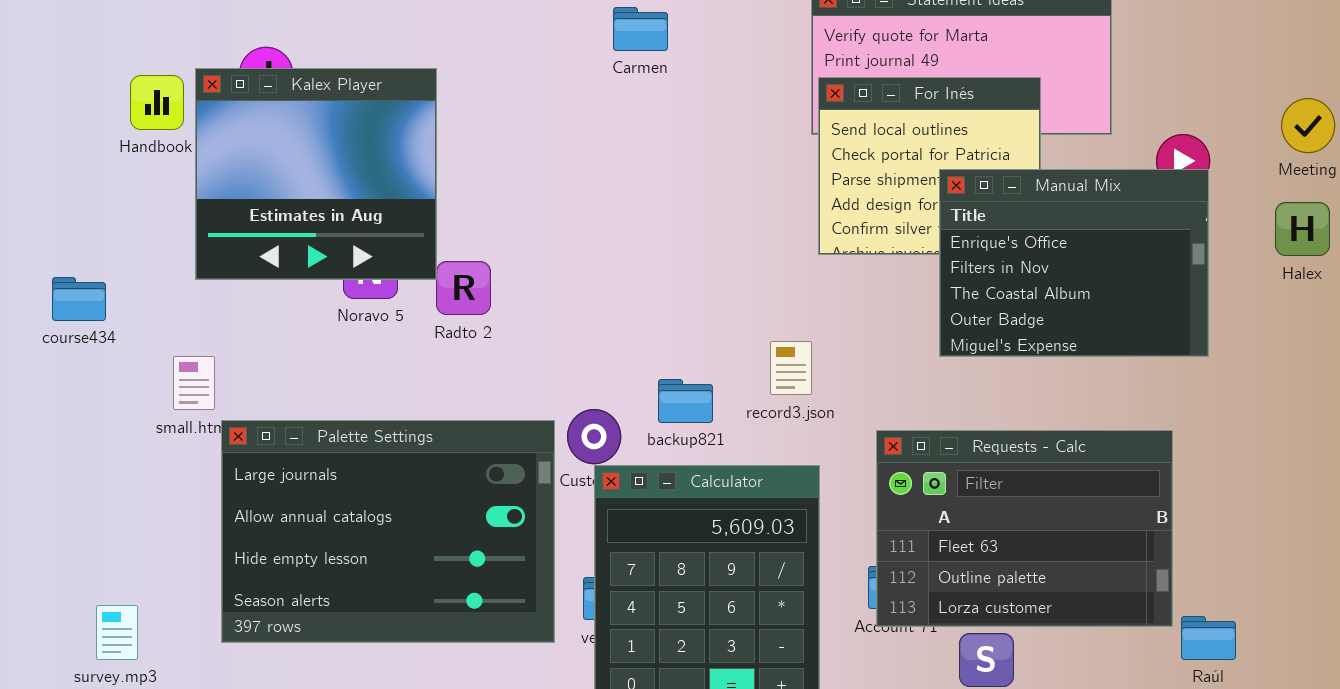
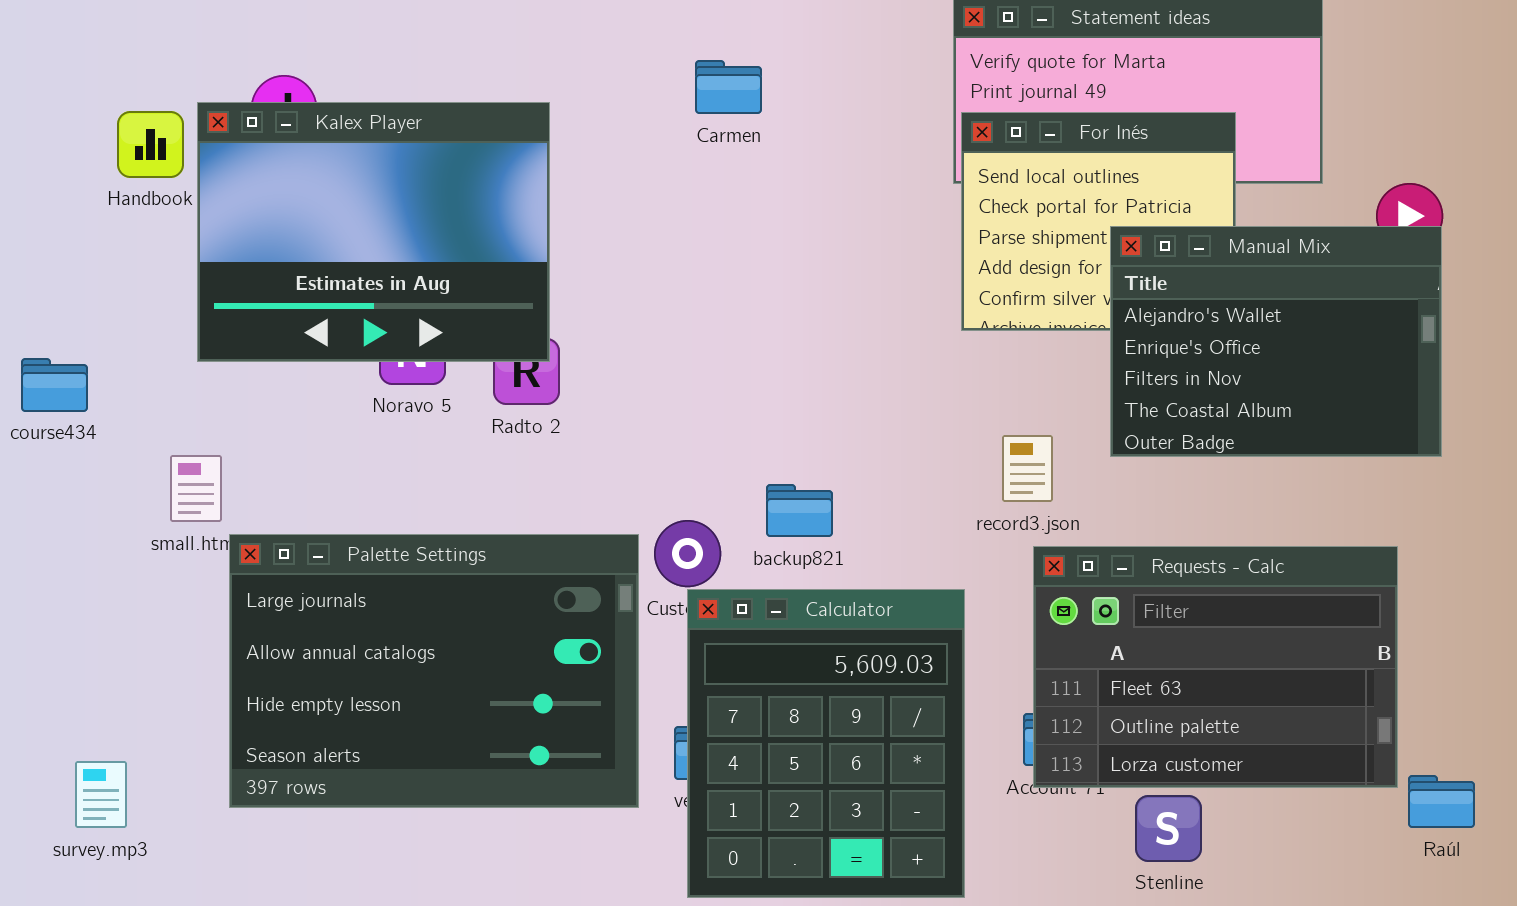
Carmen: [613,7,668,51] -> [695,60,762,114], moved
Kalex Player: [195,68,437,280] -> [197,102,550,362], resized
Manual Mix: [939,169,1209,357] -> [1110,226,1442,457], scrolled up 1 row
record3.json: [770,341,812,395] -> [1002,435,1053,502], moved

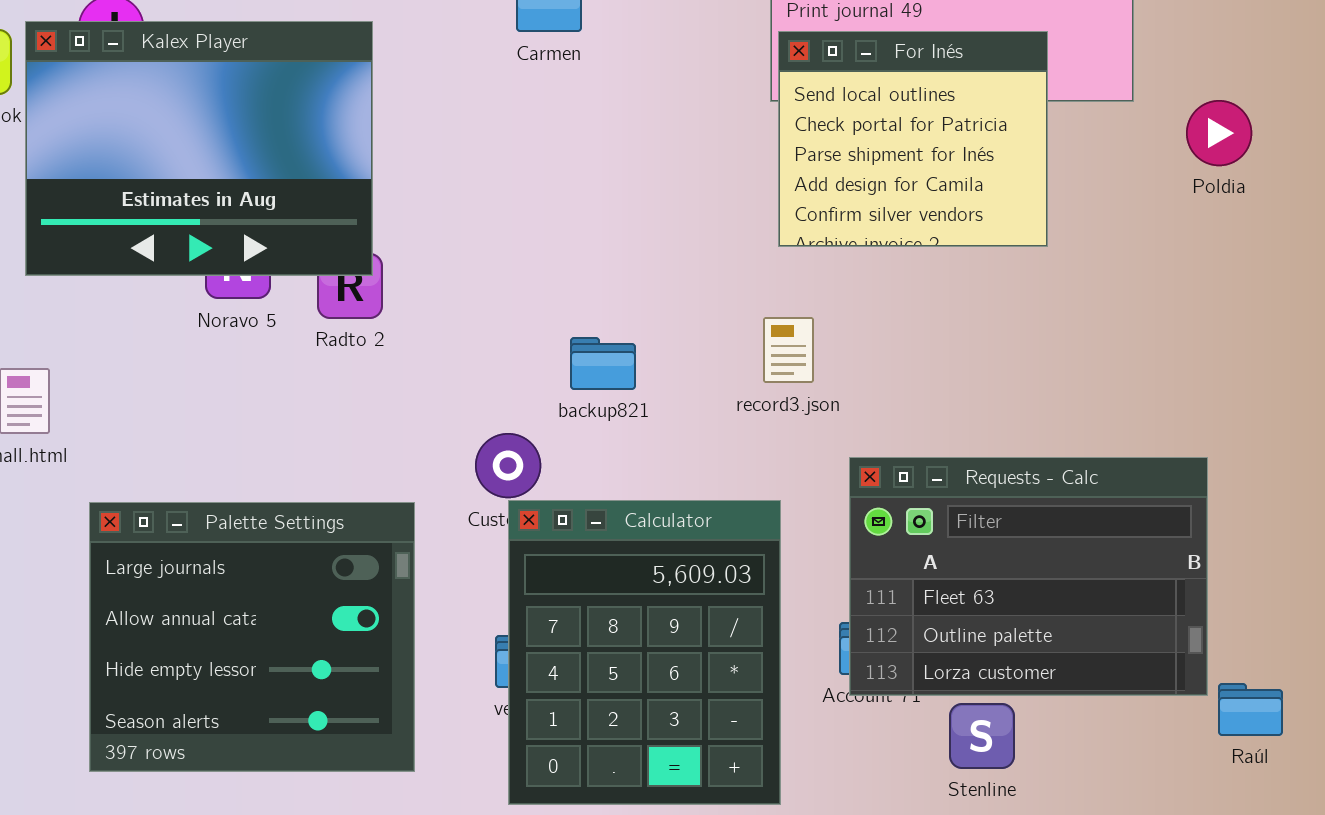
Manual Mix: [1110,226,1442,457] -> none, closed
record3.json: [1002,435,1053,502] -> [763,317,814,383], moved
backup821: [766,484,833,537] -> [570,337,636,390], moved
Palette Settings: [229,534,639,808] -> [89,502,415,772], moved, resized

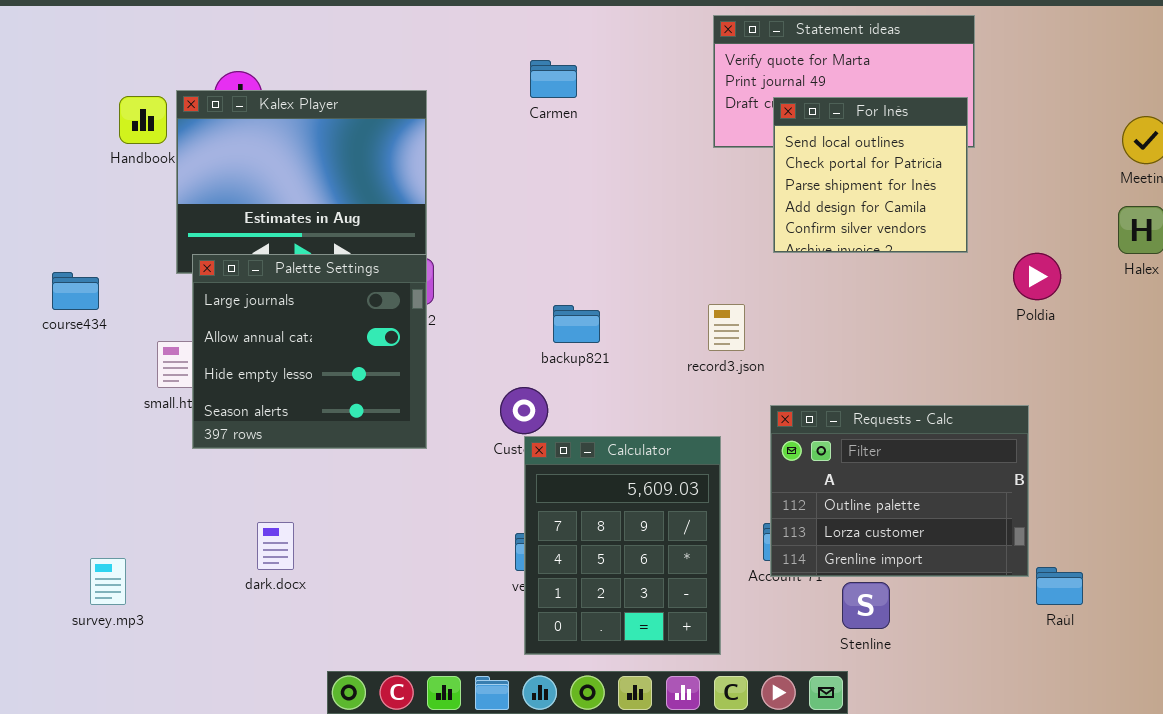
For Inés: [778,31,1048,247] -> [773,97,968,253], moved
Poldia: [1186,100,1252,166] -> [1013,253,1061,300], moved
backup821: [570,337,636,390] -> [553,305,600,343], moved
Requests - Calc: [849,457,1208,696] -> [770,405,1029,577], scrolled down 1 row
Palette Settings: [89,502,415,772] -> [192,254,427,449], moved

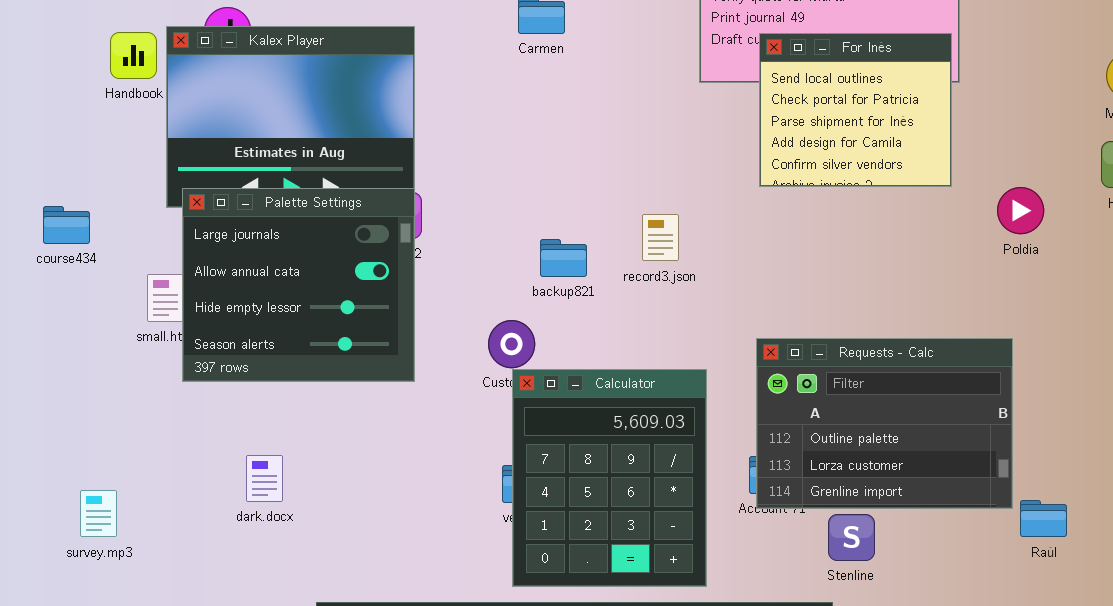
record3.json: [708,304,745,351] -> [642,214,679,261], moved

